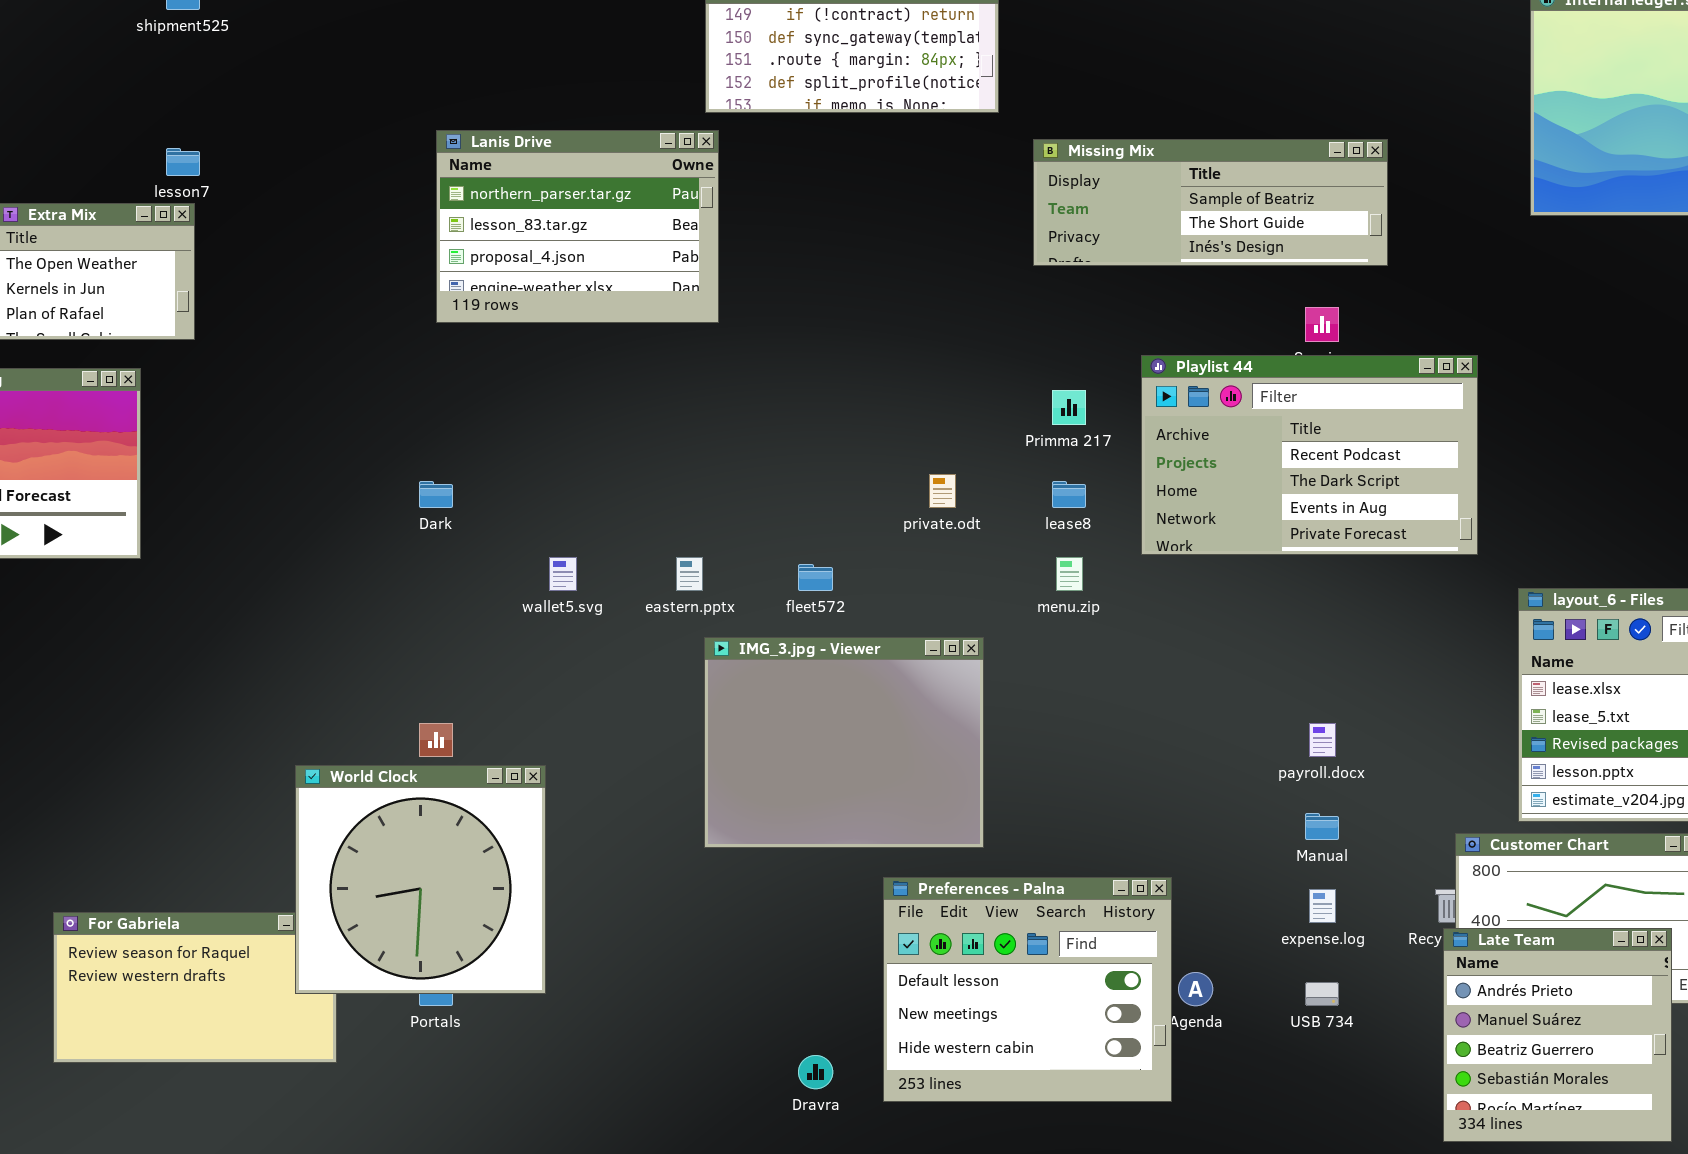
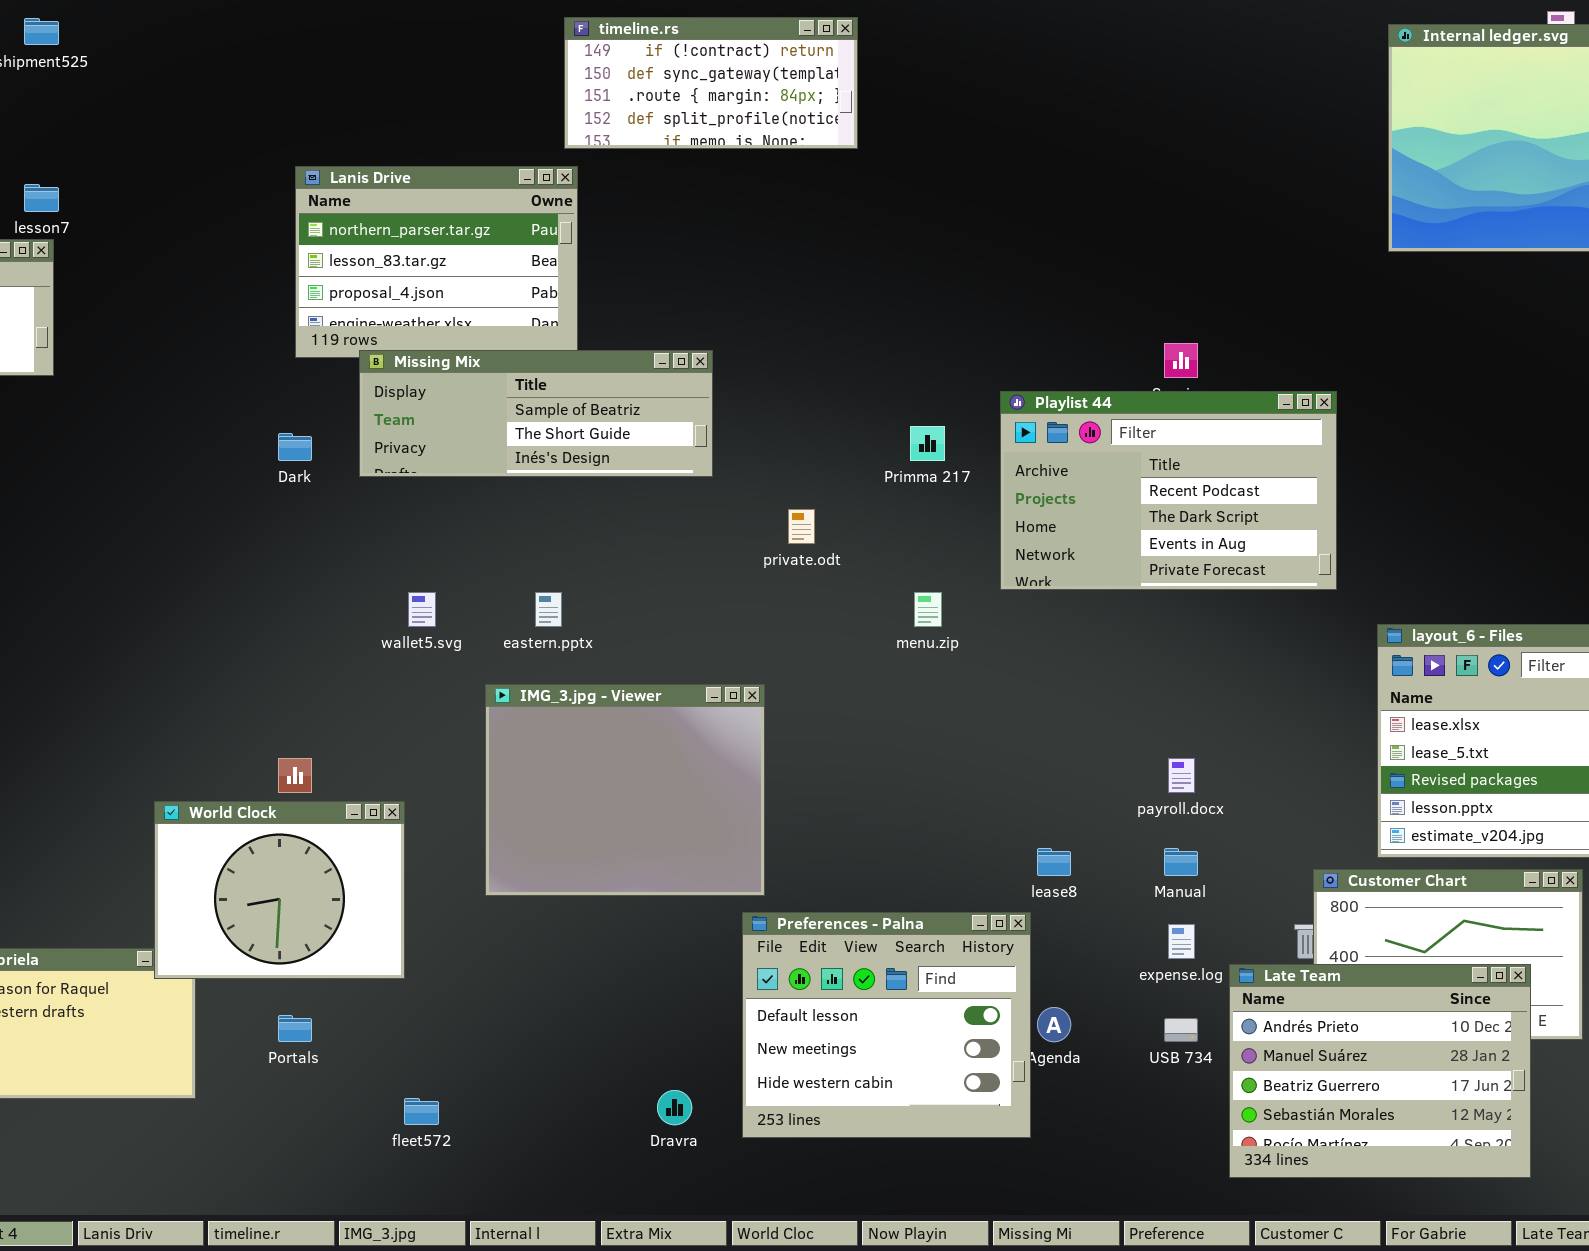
Missing Mix: [1033,139,1388,266] -> [359,350,713,477], moved
Dark: [419,481,453,508] -> [278,433,312,461], moved
lease8: [1052,481,1086,508] -> [1037,848,1071,876], moved
fleet572: [798,564,833,591] -> [404,1098,439,1125], moved
IMG_3.jpg - Viewer: [704,637,984,848] -> [485,684,765,896], moved
World Clock: [295,765,546,994] -> [154,801,405,979], resized
Late Team: [1443,928,1672,1142] -> [1229,964,1531,1178], resized

